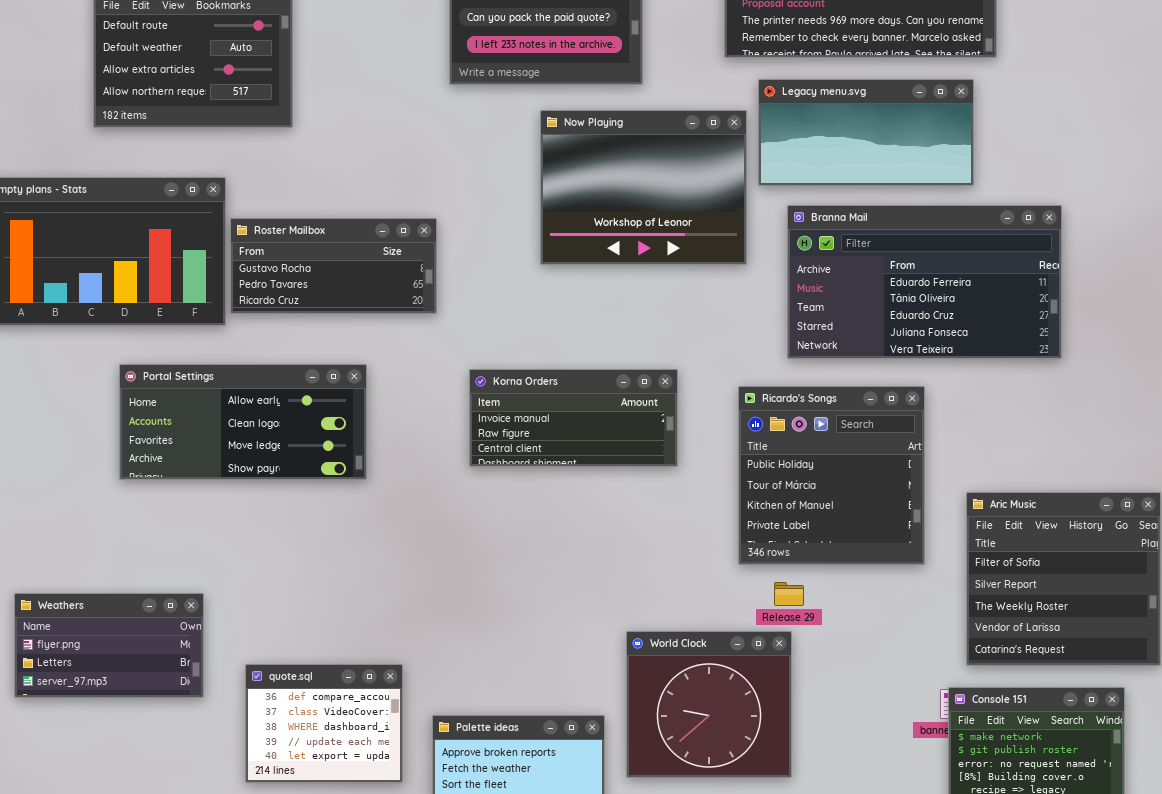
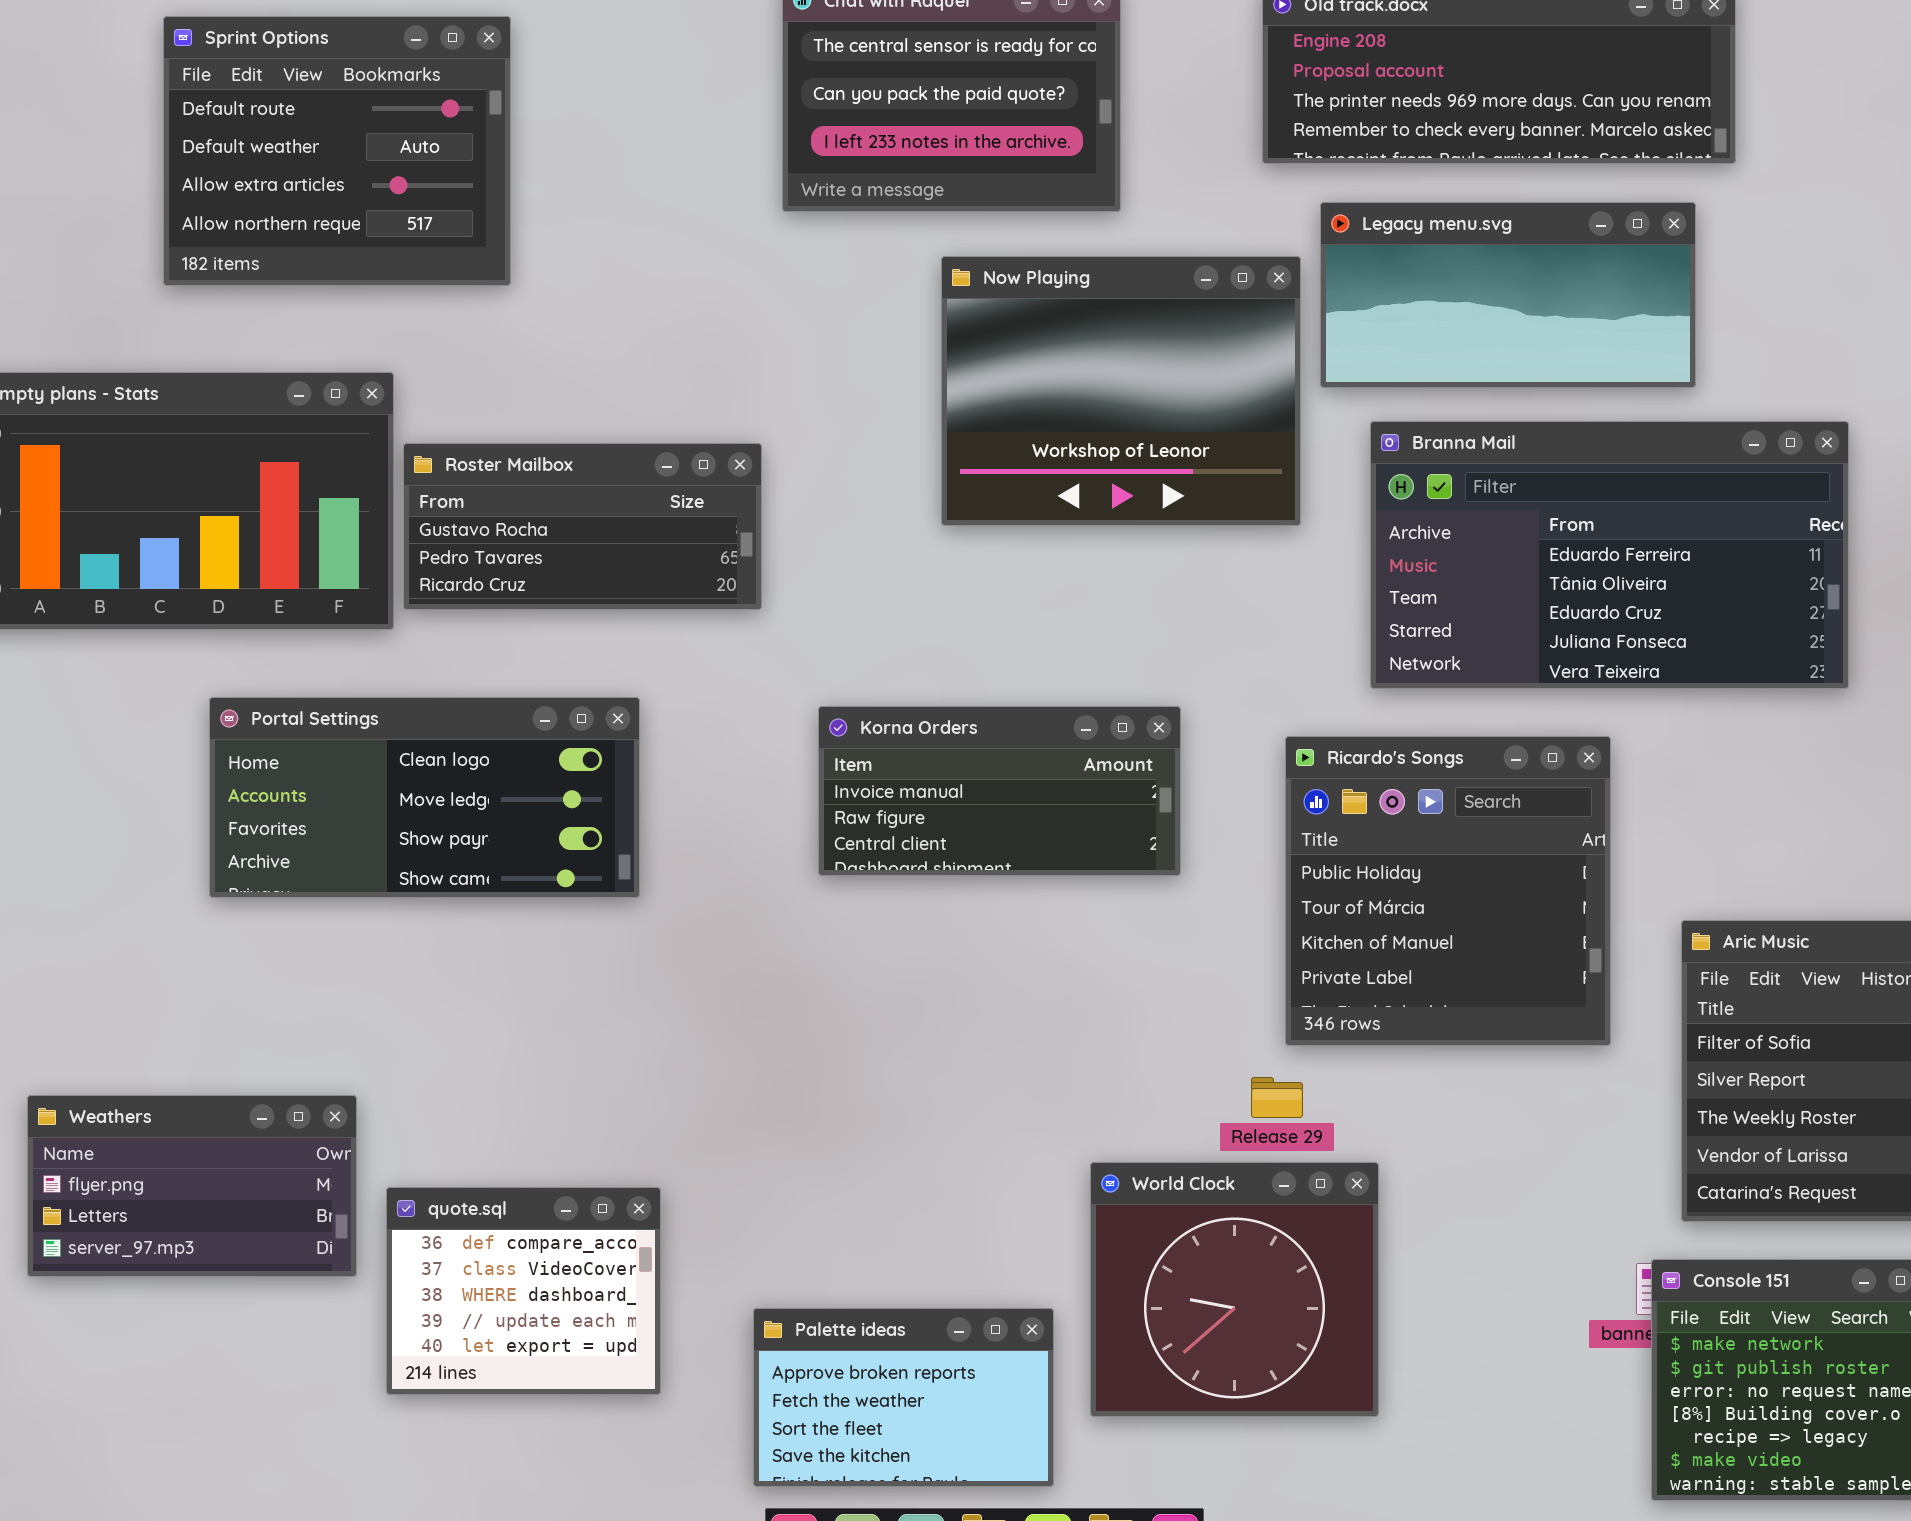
Portal Settings: [119,364,367,480] -> [209,697,640,898], scrolled down 1 row
Release 29: [774,582,804,606] -> [1251,1077,1303,1118], moved
quote.sql: [245,664,403,783] -> [386,1187,661,1395], moved

